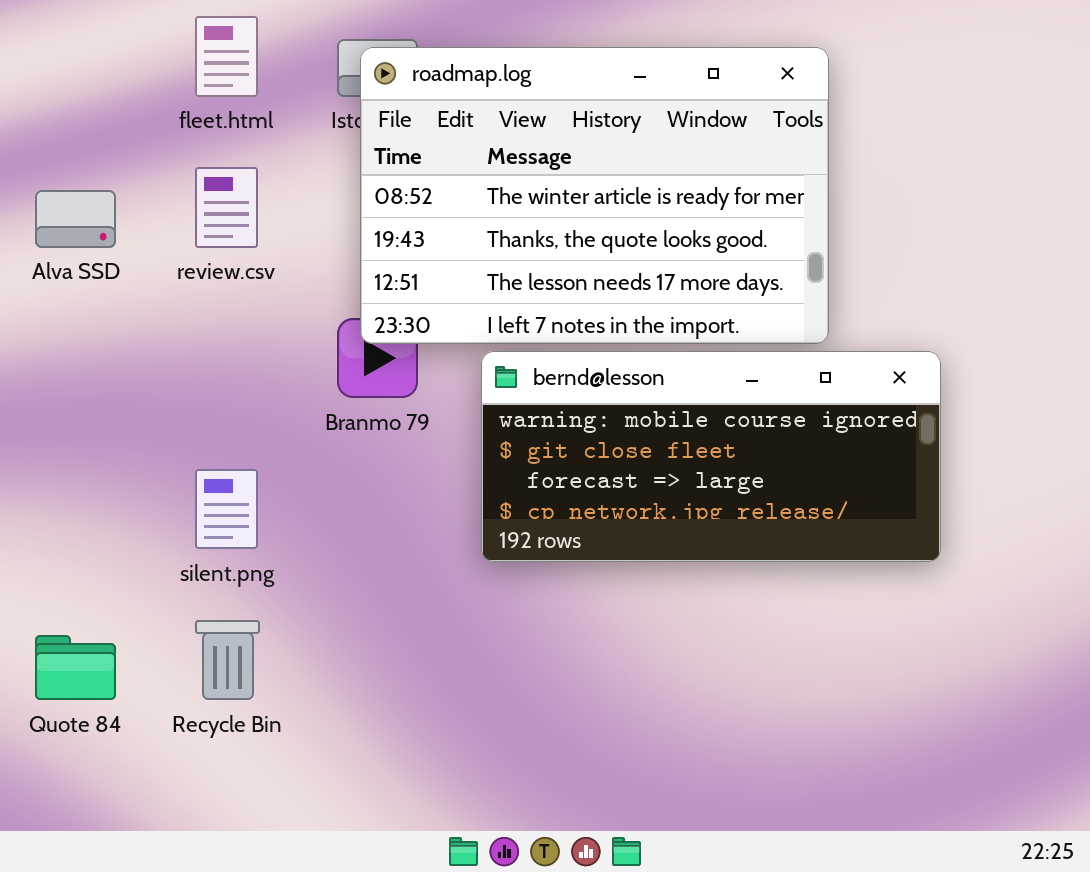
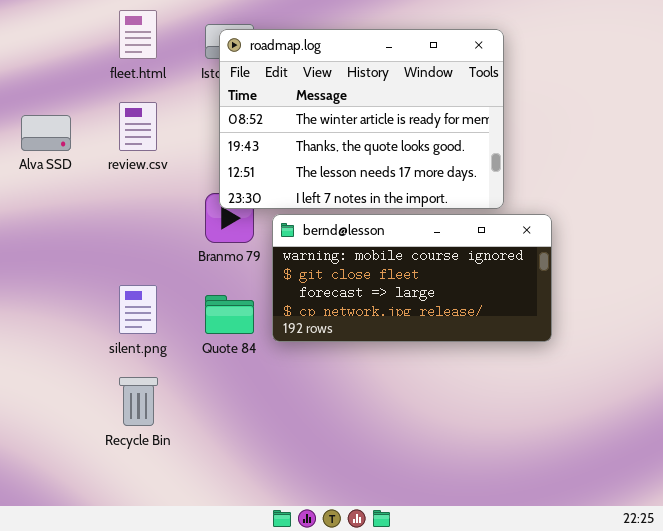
bernd@lesson: [481,351,941,562] -> [272,214,552,342], moved
Quote 84: [35,635,116,700] -> [205,295,254,334], moved

